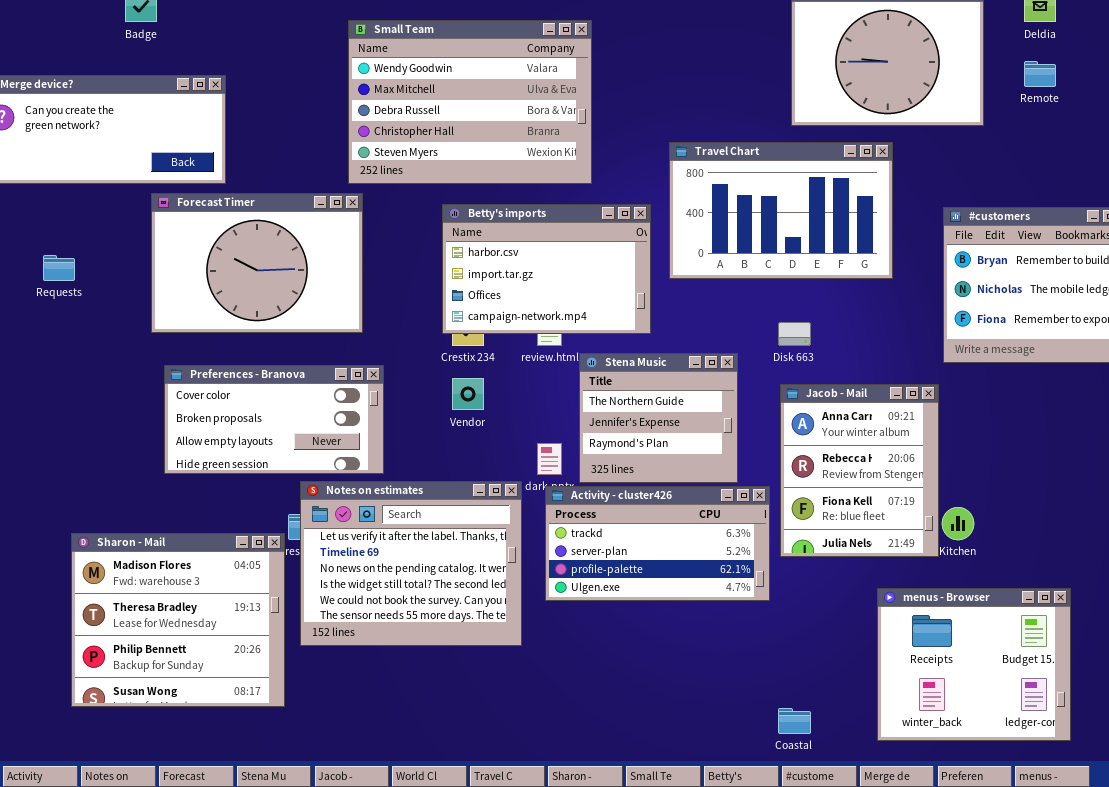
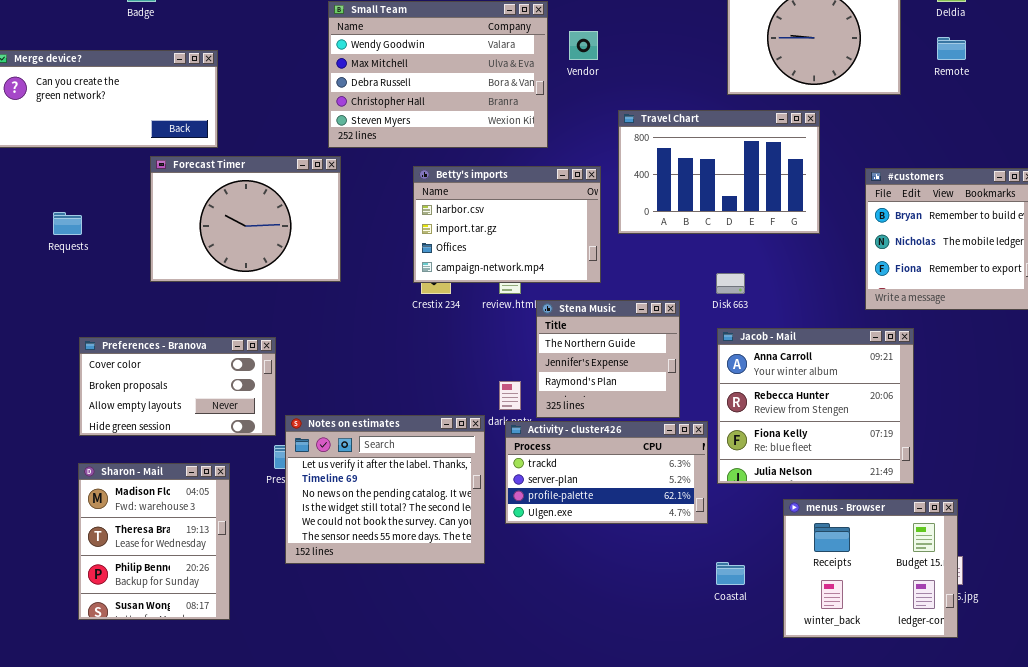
Preferences - Branova: [164,365,384,474] -> [79,337,276,436], moved
Vendor: [452,378,484,410] -> [569,31,598,60], moved
Jacob - Mail: [780,384,939,557] -> [717,328,914,484], resized
Sharon - Mail: [71,533,285,707] -> [78,463,230,620], resized
menus - Browser: [877,588,1071,741] -> [783,499,958,638], moved
Coastal: [778,708,811,734] -> [716,562,745,585], moved

